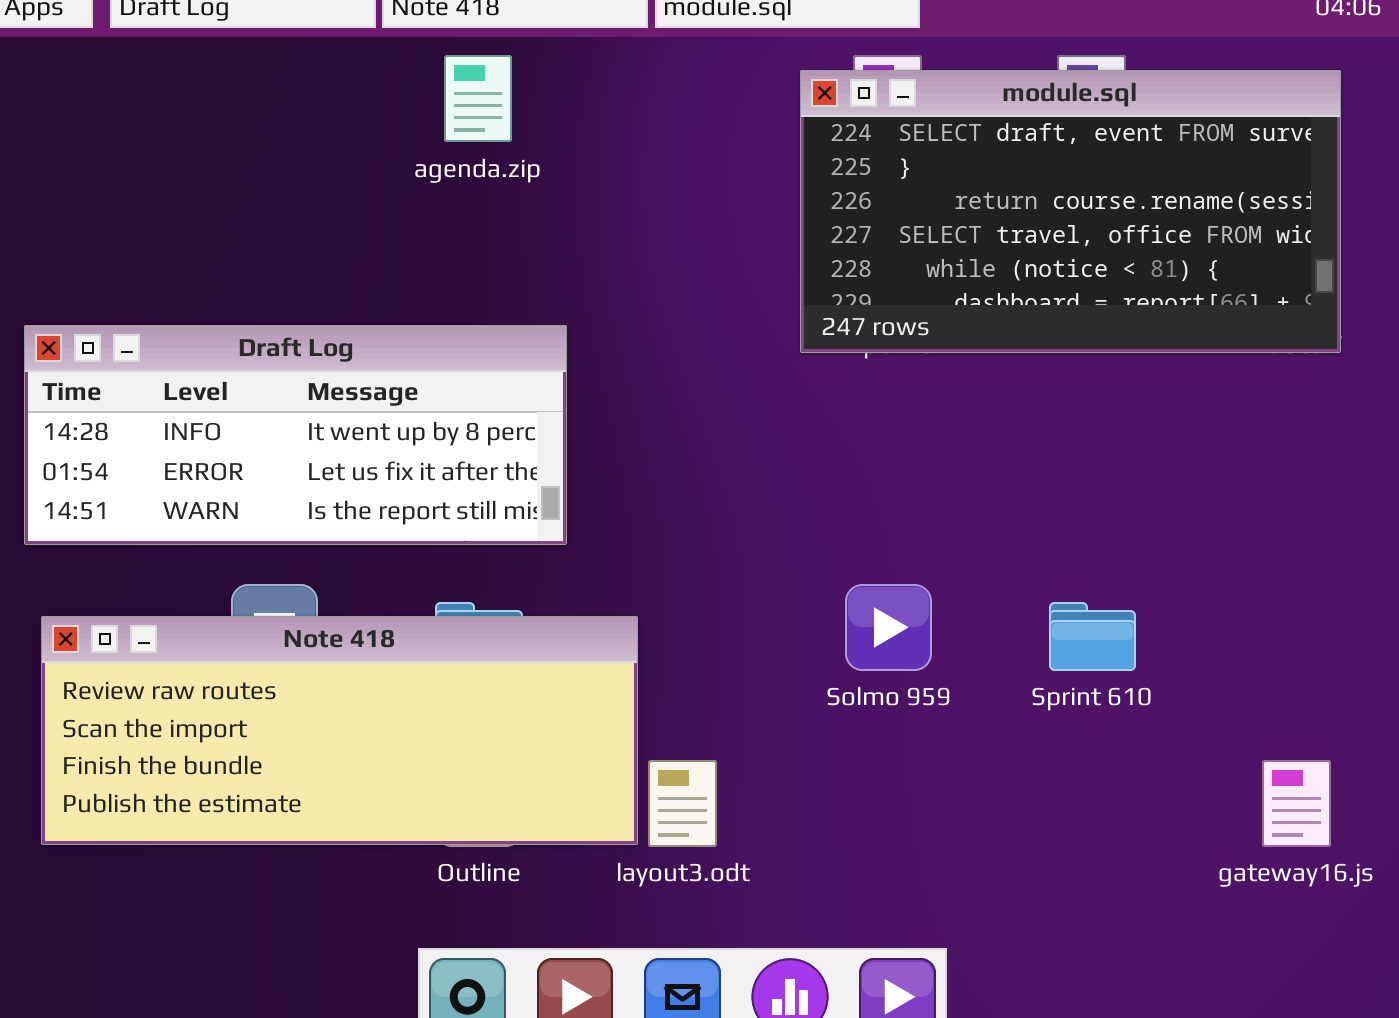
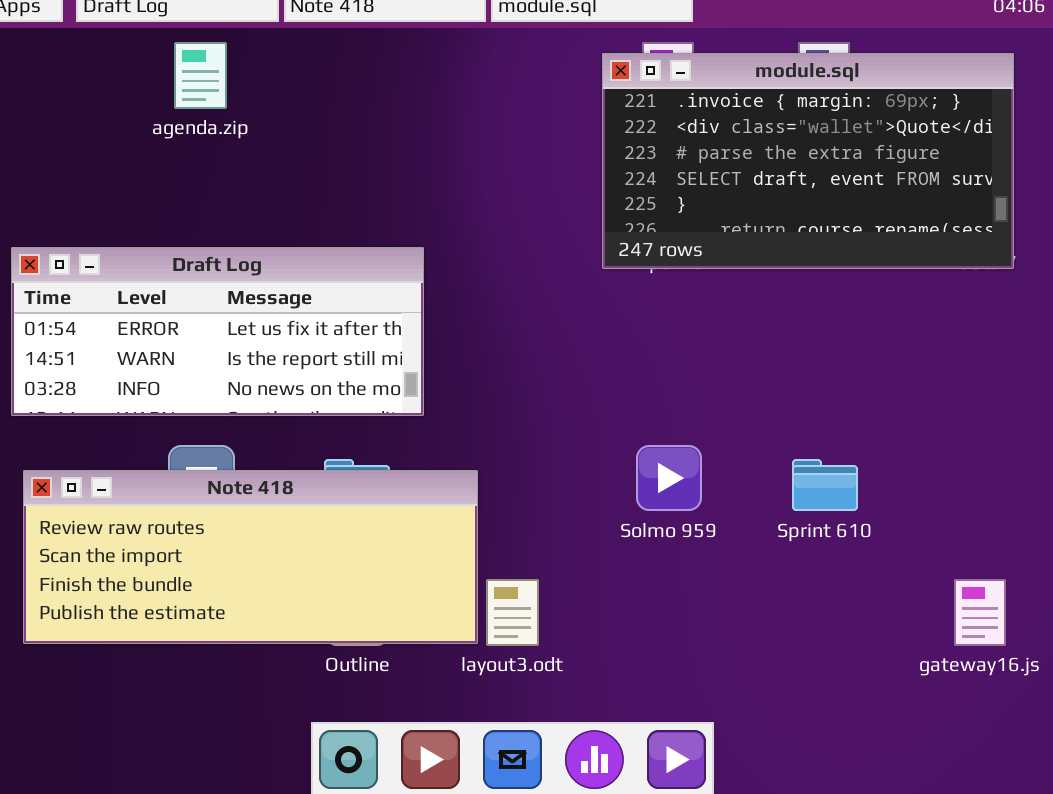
agenda.zip: [444,55,512,142] -> [174,42,227,109], moved
module.sql: [800,70,1341,353] -> [602,53,1014,269], scrolled up 3 rows
Draft Log: [24,325,567,545] -> [11,247,424,416], scrolled down 1 row

